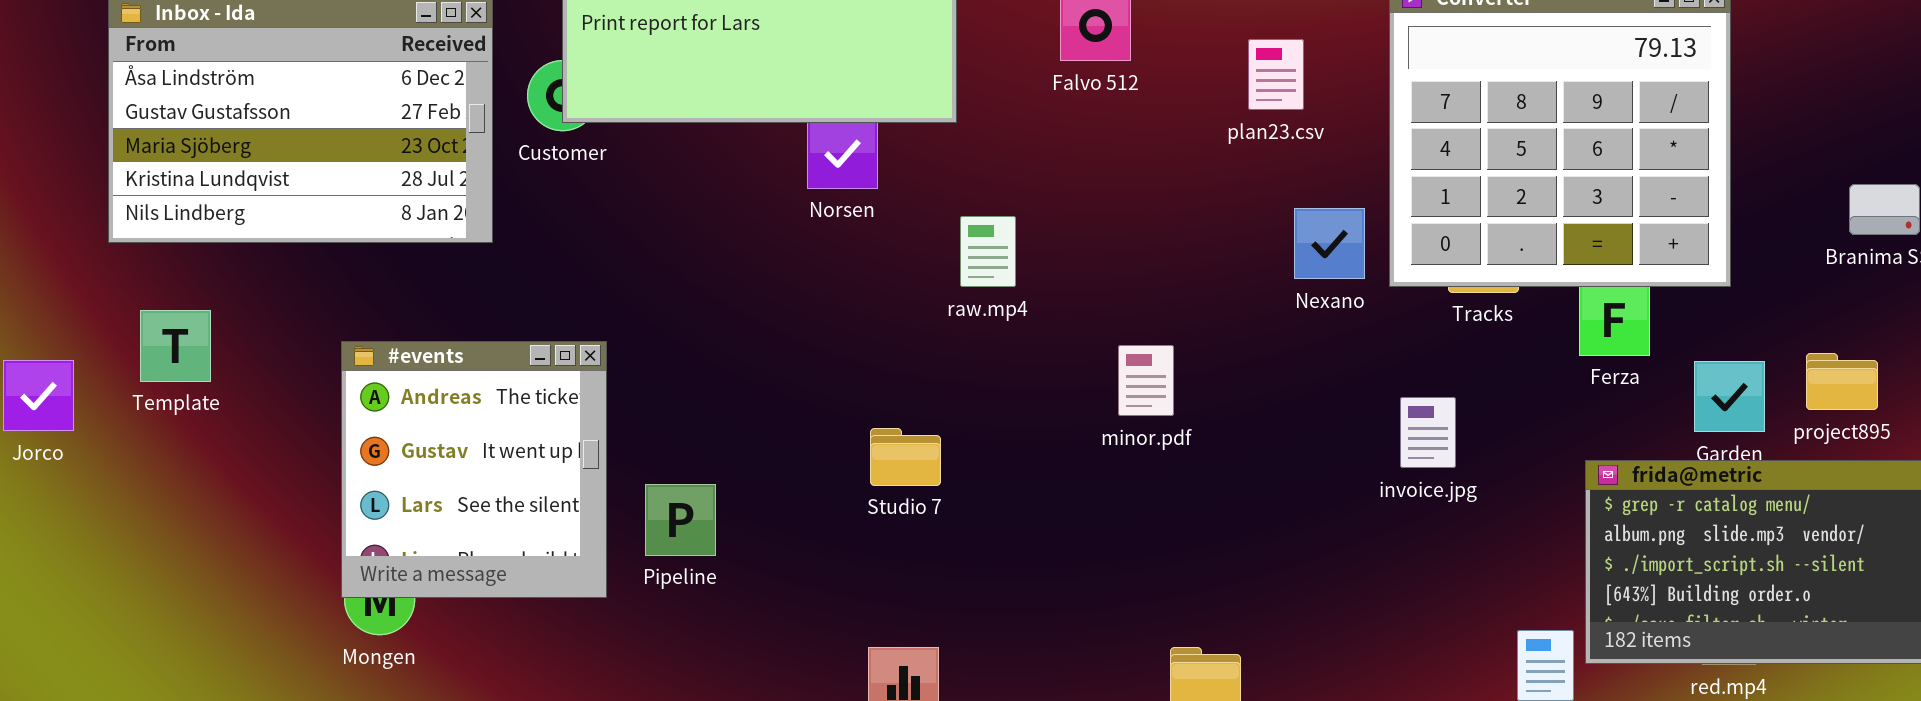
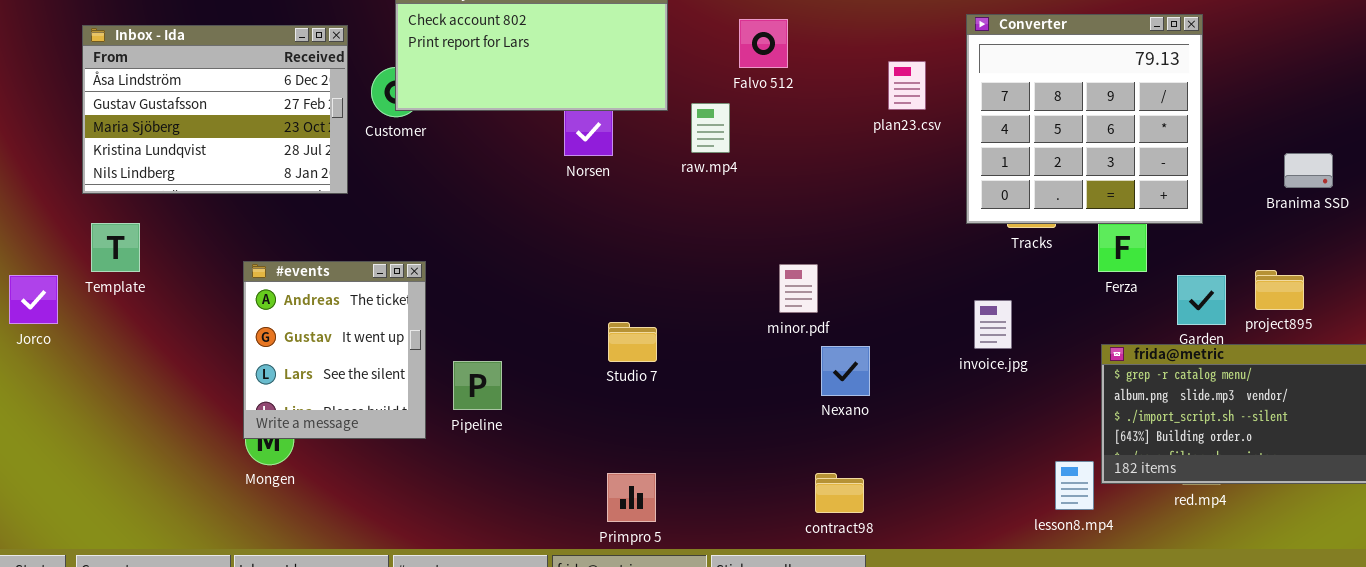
plan23.csv: [1248,39,1304,110] -> [888,61,926,110], moved
Nexano: [1294,208,1365,279] -> [821,346,870,396], moved
raw.mp4: [960,216,1016,287] -> [691,103,730,153], moved
Template: [140,310,211,382] -> [91,223,140,272], moved

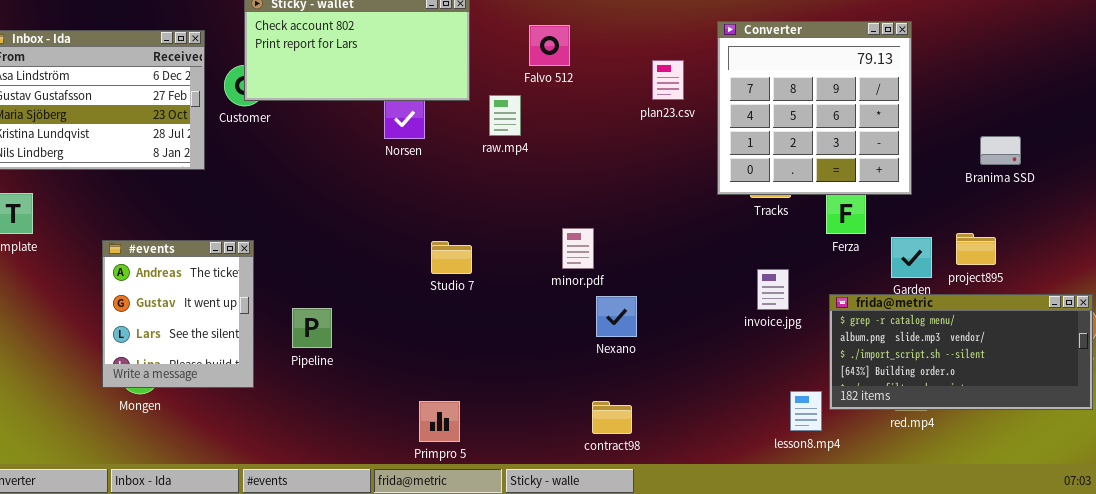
#events: [243,261,426,439] -> [102,240,254,388], moved
invoice.jpg: [974,300,1012,349] -> [757,269,789,310], moved
Studio 7: [608,322,657,362] -> [431,241,472,274], moved

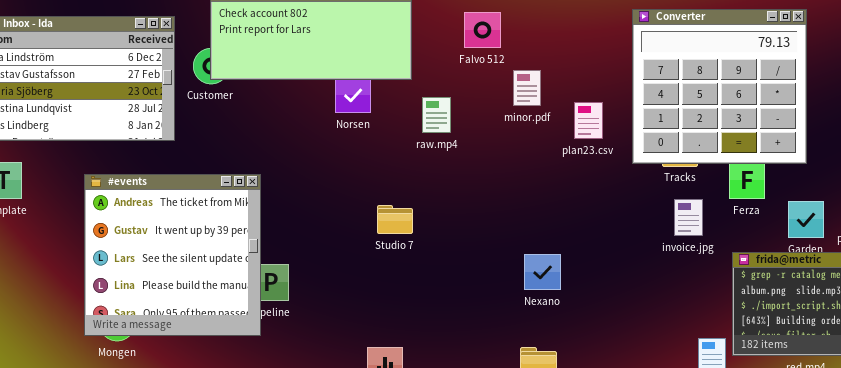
plan23.csv: [652,60,684,100] -> [574,102,603,139], moved
raw.mp4: [489,95,521,136] -> [422,97,451,133], moved
minor.pdf: [562,228,594,269] -> [513,70,541,106], moved
#events: [102,240,254,388] -> [84,174,261,336], resized
invoice.jpg: [757,269,789,310] -> [674,199,703,236], moved

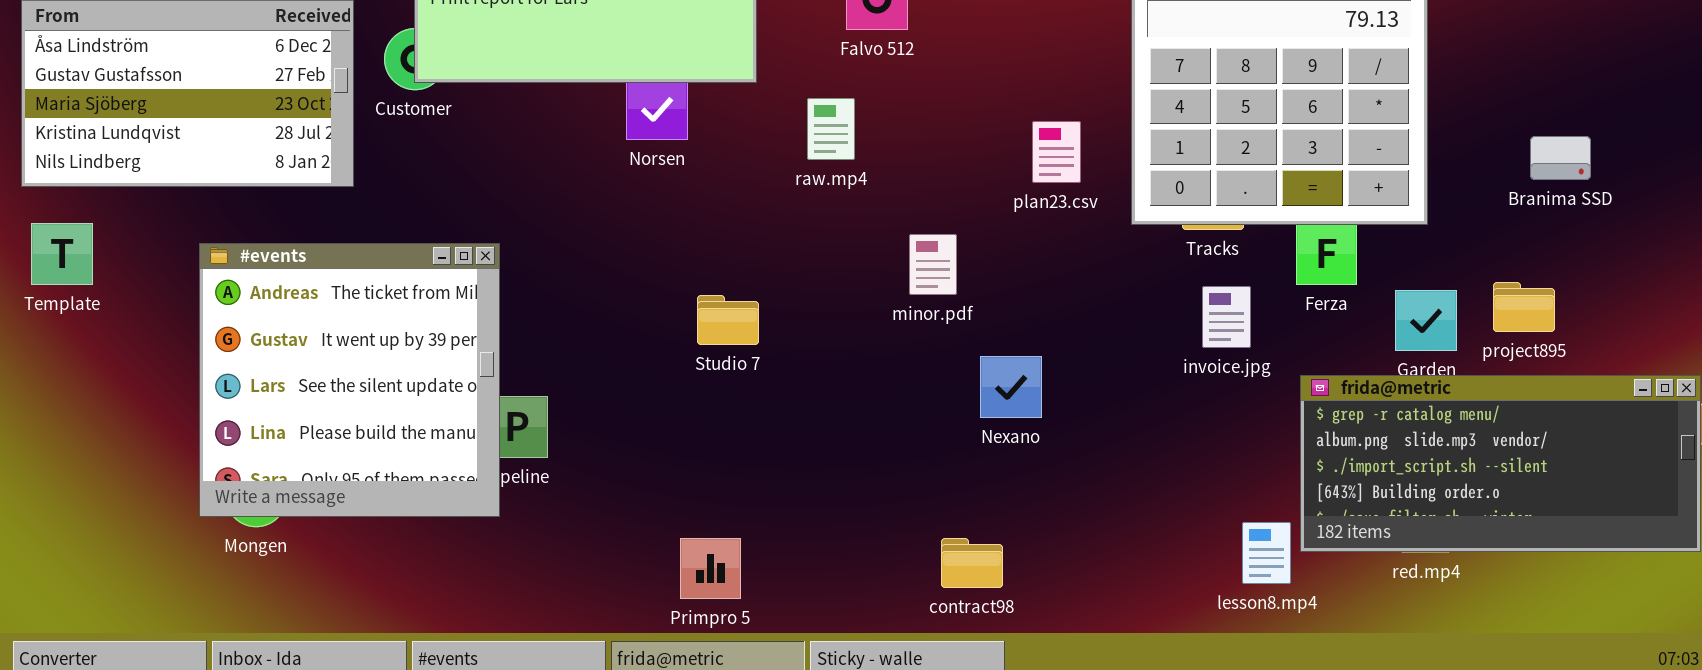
minor.pdf: [513,70,541,106] -> [909,234,957,295], moved
raw.mp4: [422,97,451,133] -> [807,98,855,160], moved
Nexano: [524,254,561,290] -> [980,356,1042,418], moved

